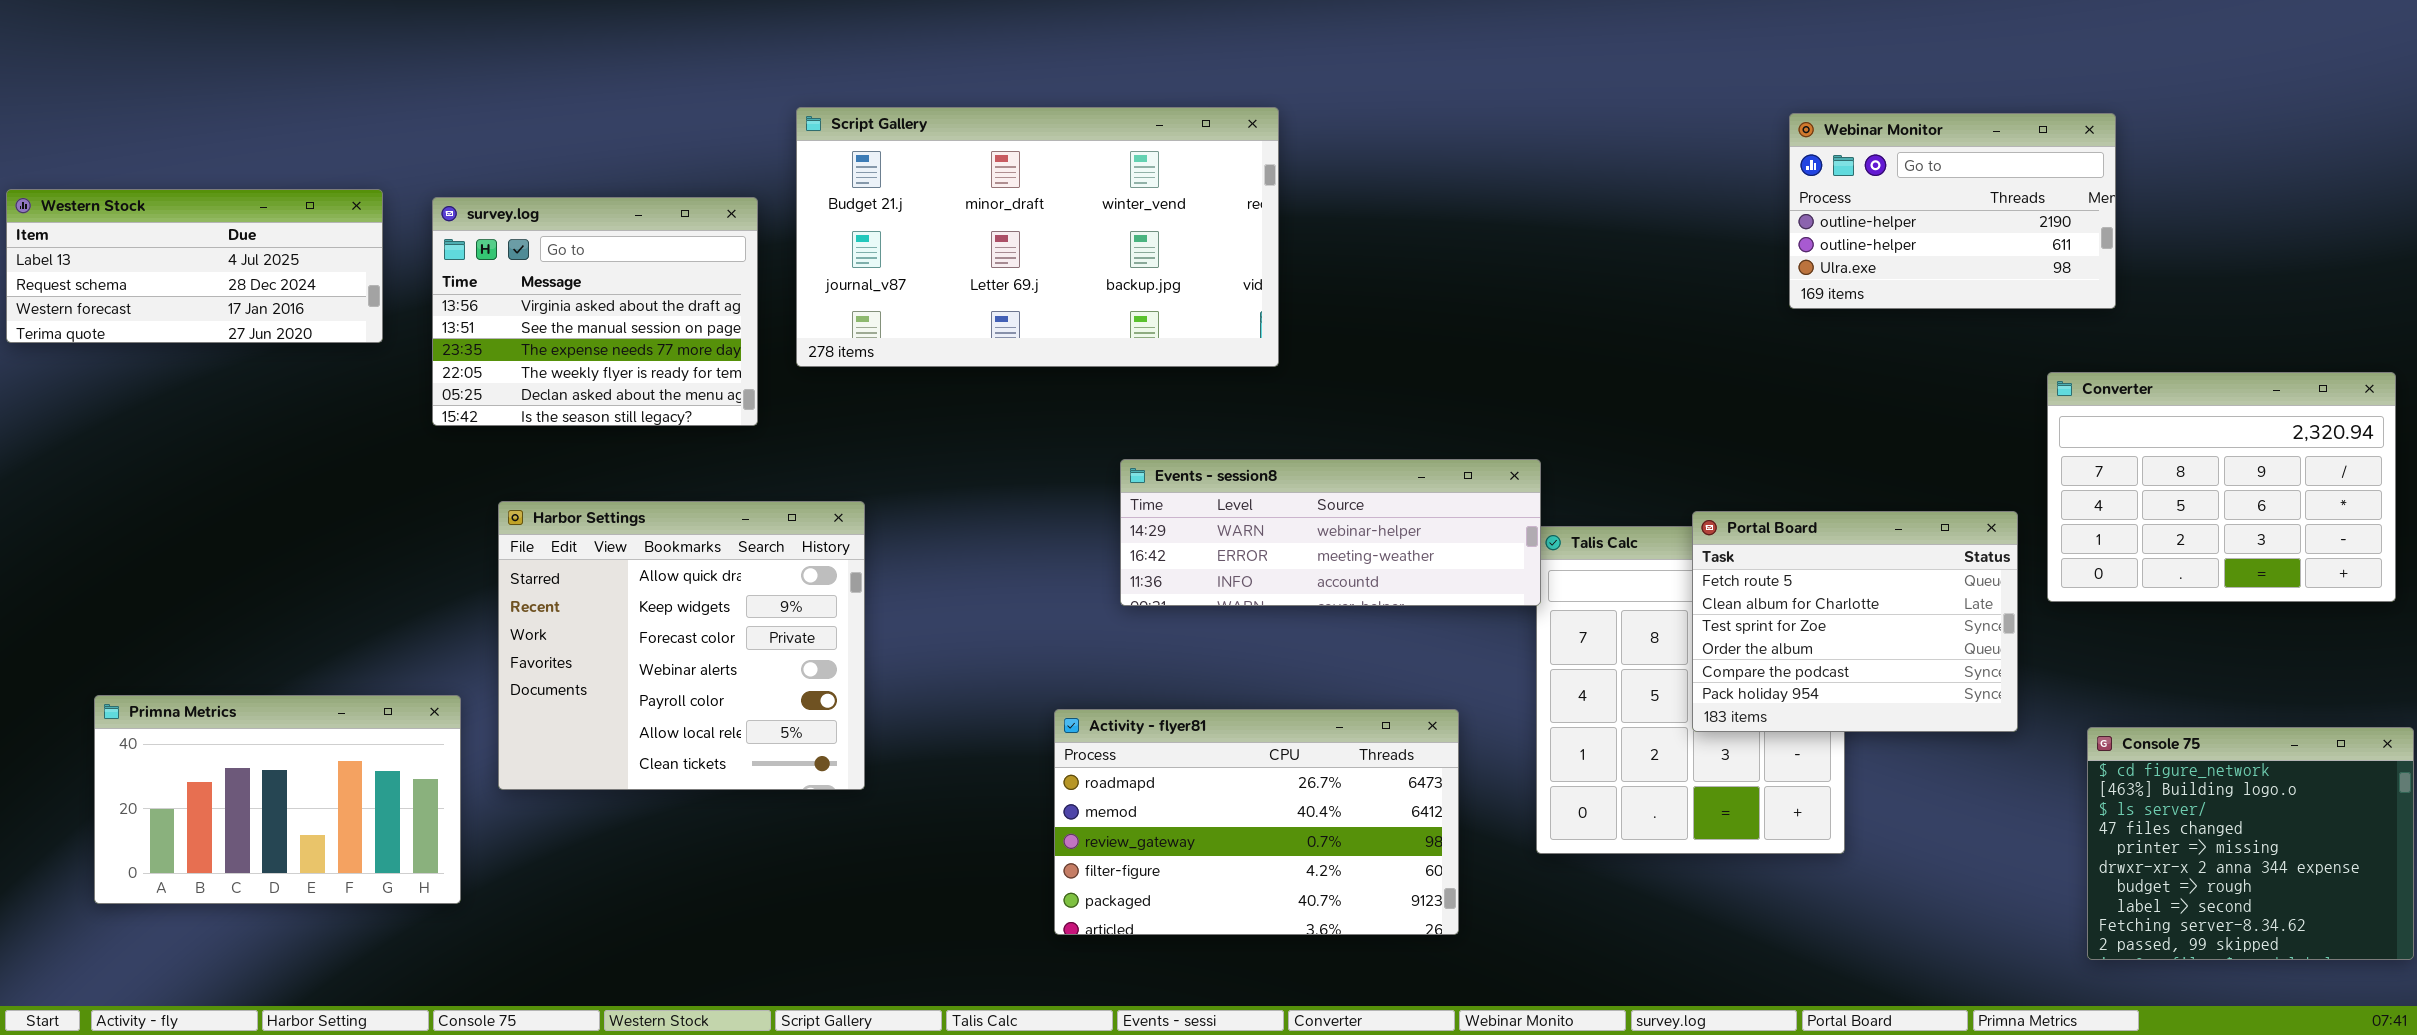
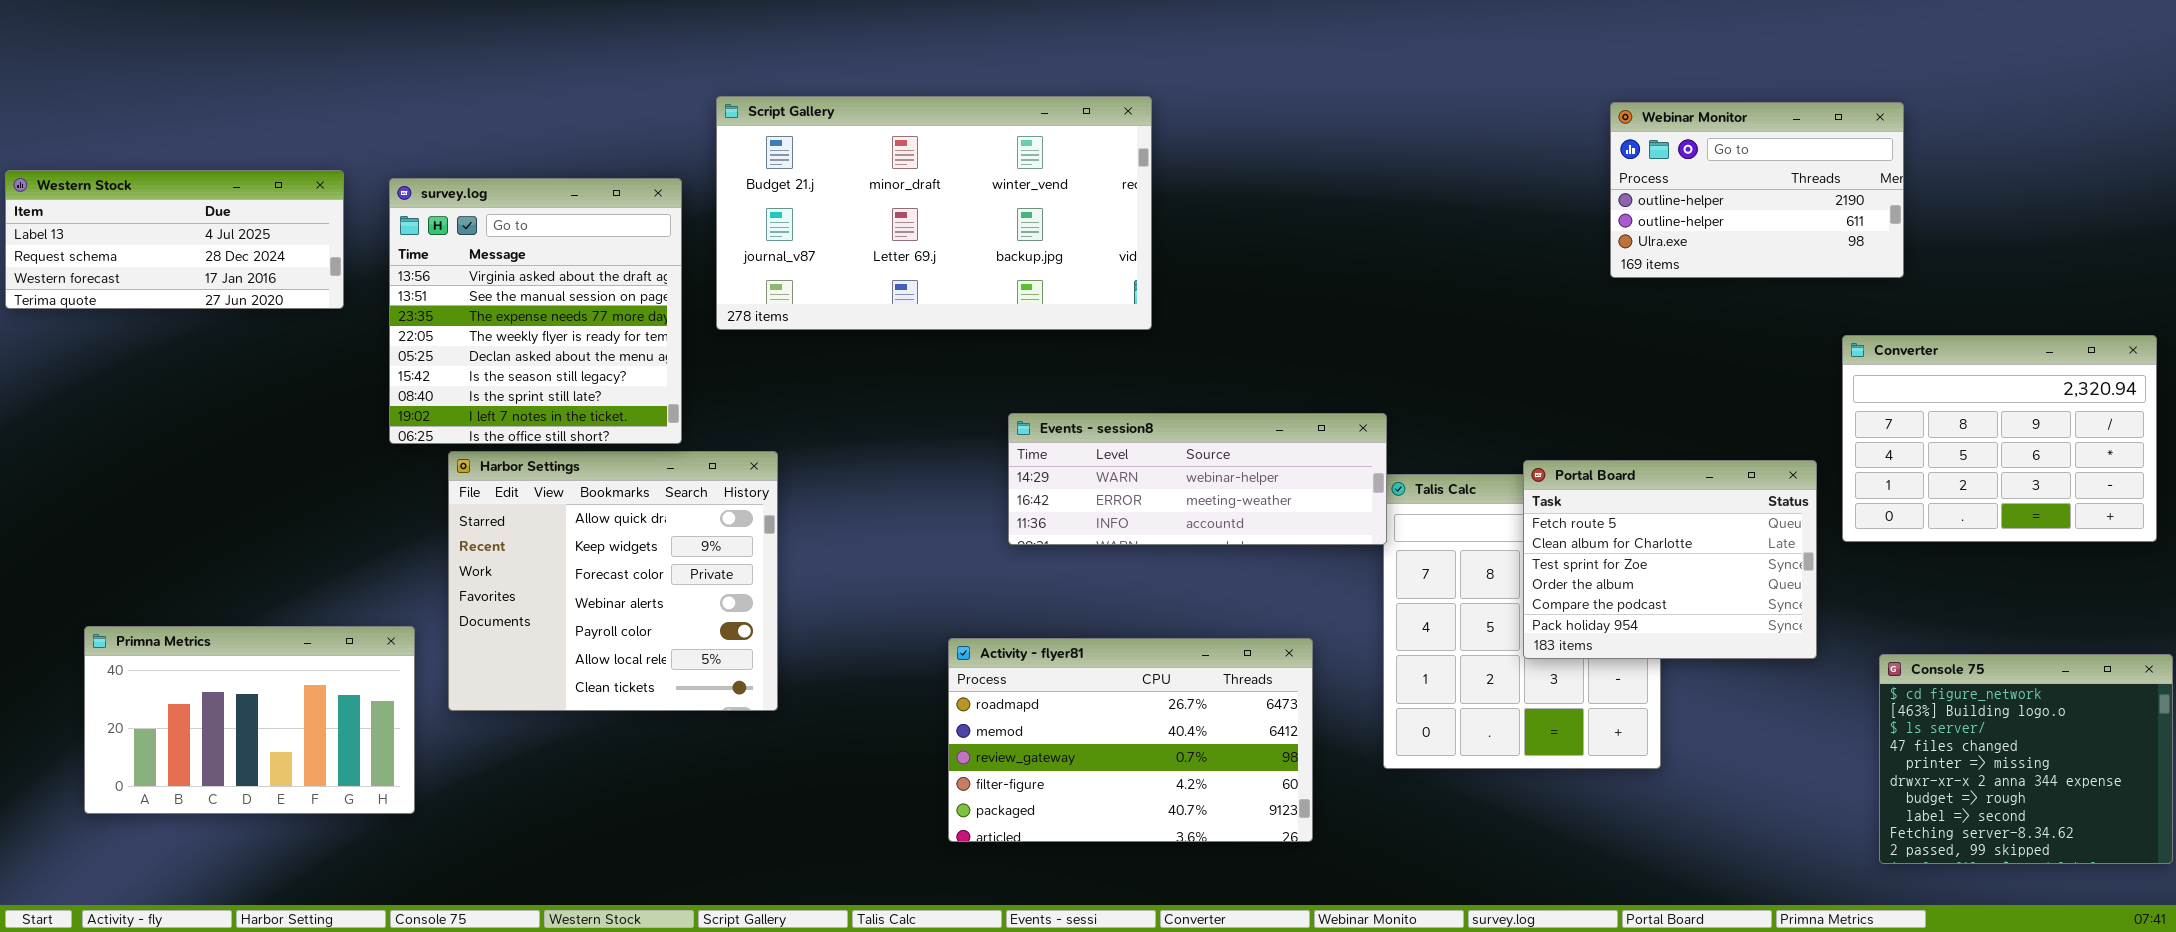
survey.log: [432,197,758,426] -> [389,178,682,444], resized

